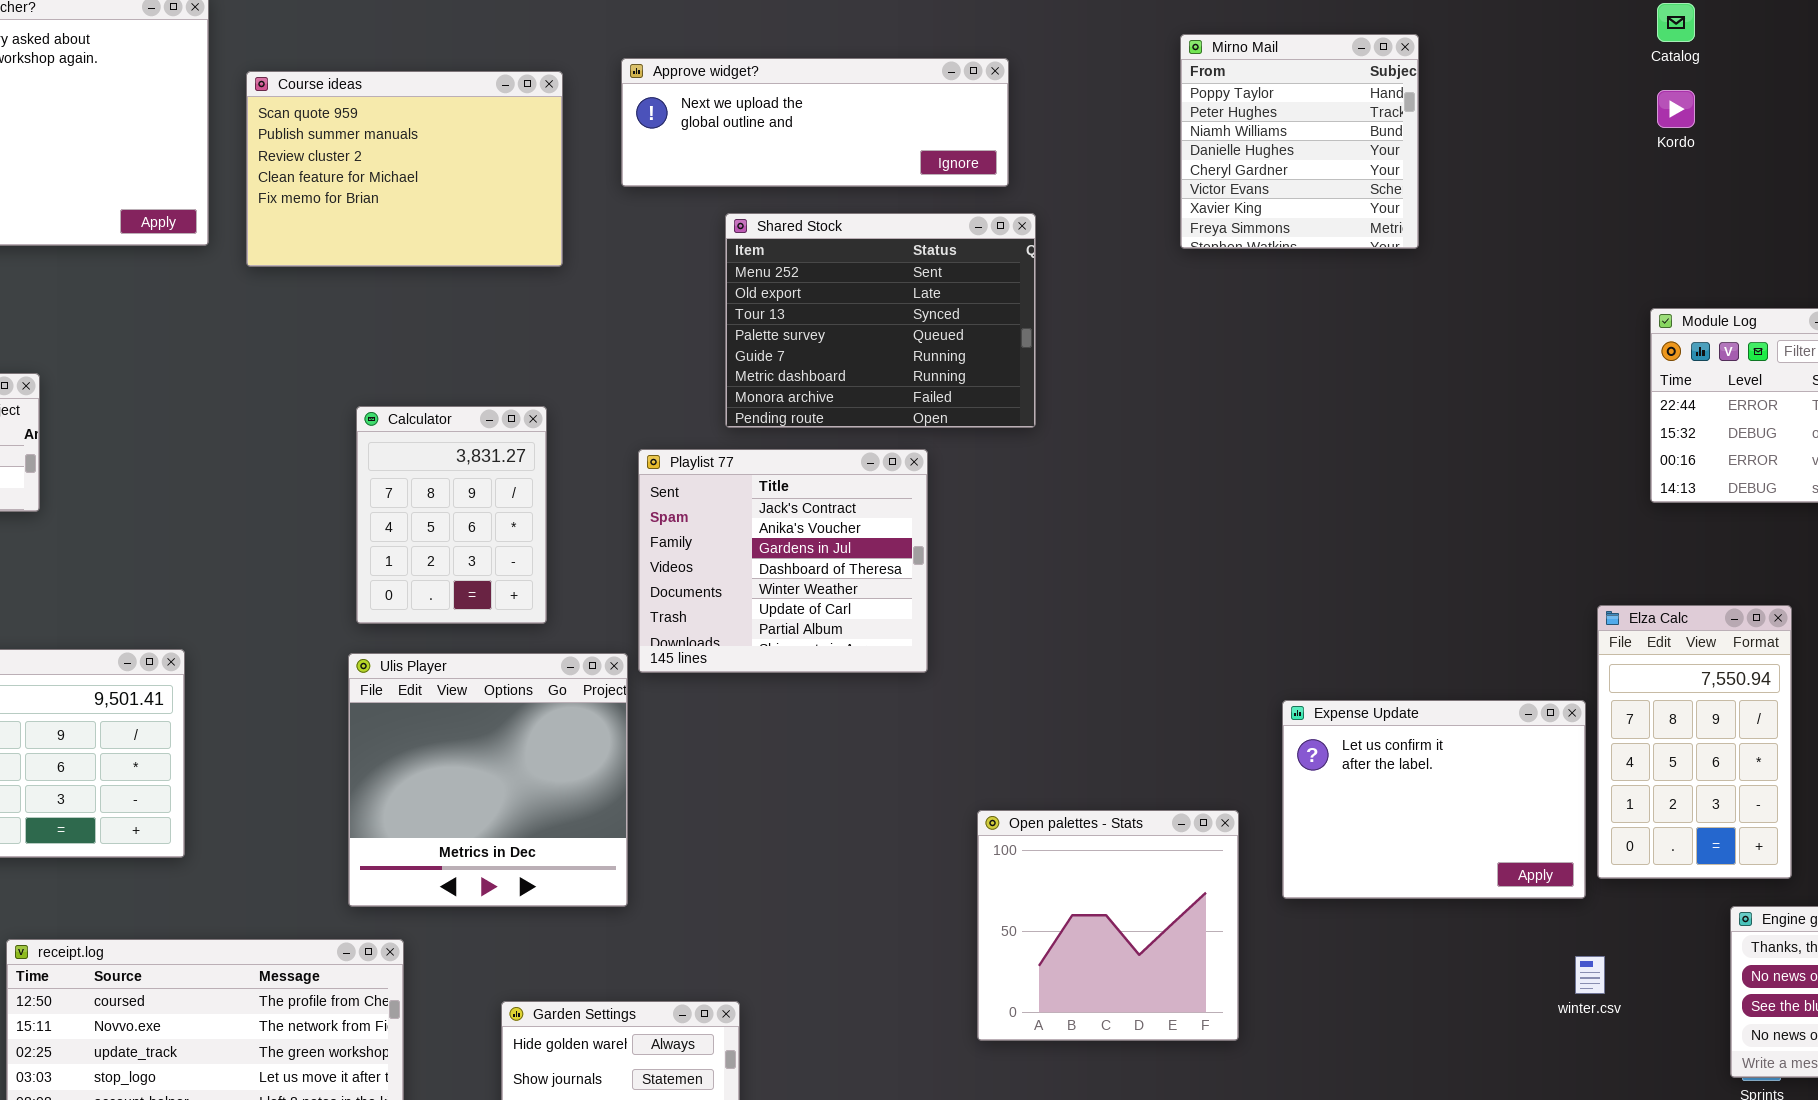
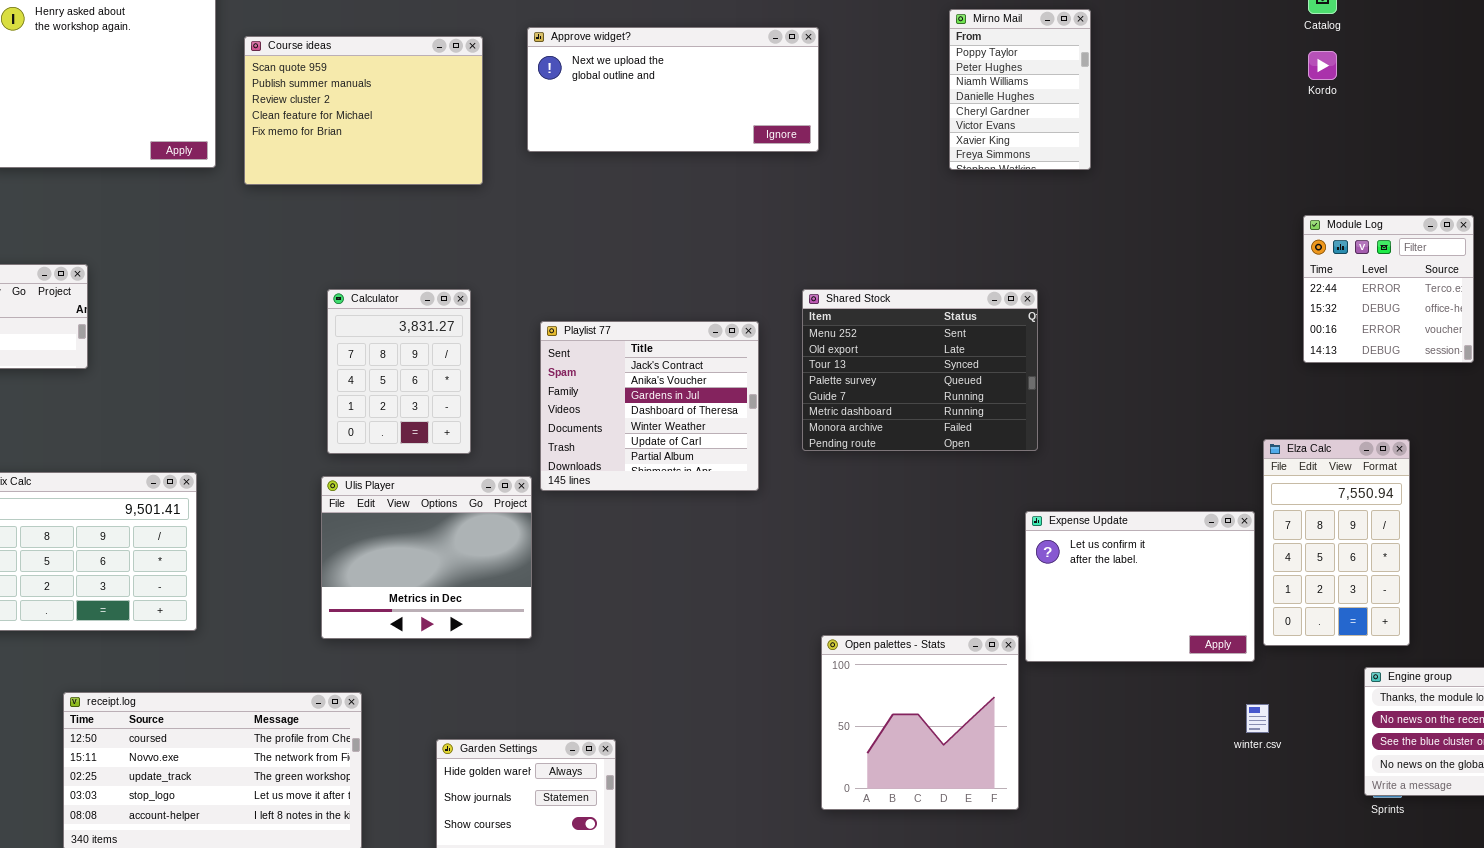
Mirno Mail: [1180,34,1419,249] -> [949,9,1091,170], resized
Approve widget?: [621,58,1009,187] -> [527,27,819,152], resized
Shared Stock: [725,213,1036,428] -> [802,289,1038,451], moved
Ulis Player: [348,653,628,907] -> [321,476,532,639], resized
Open palettes - Stats: [977,810,1239,1041] -> [821,635,1019,810], moved

